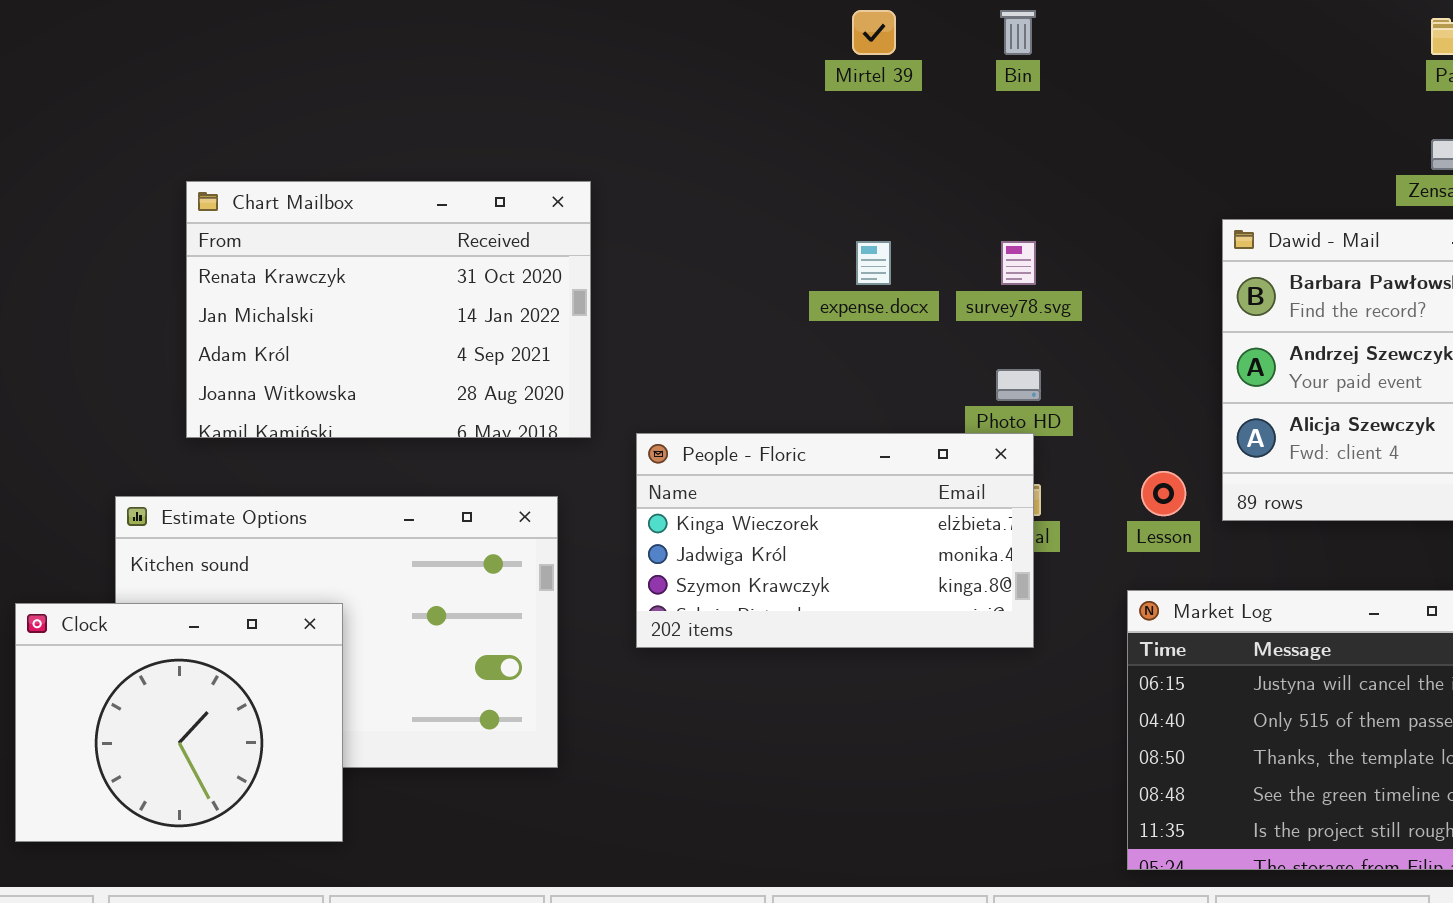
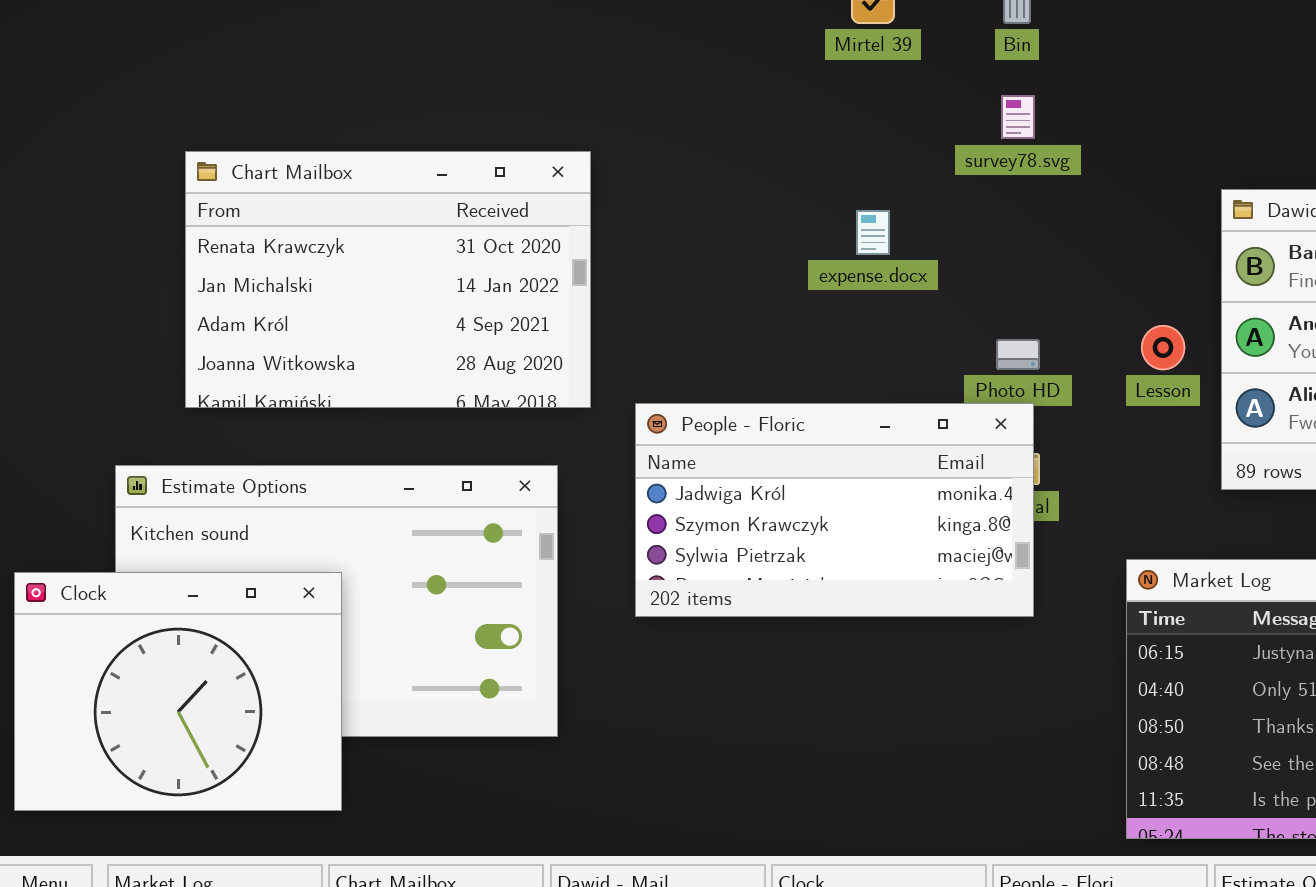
survey78.svg: [1001,241,1036,285] -> [1001,95,1035,139], moved
People - Floric: [636,433,1034,648] -> [635,403,1034,617], scrolled down 1 row
Lesson: [1141,471,1186,516] -> [1141,325,1185,370], moved

